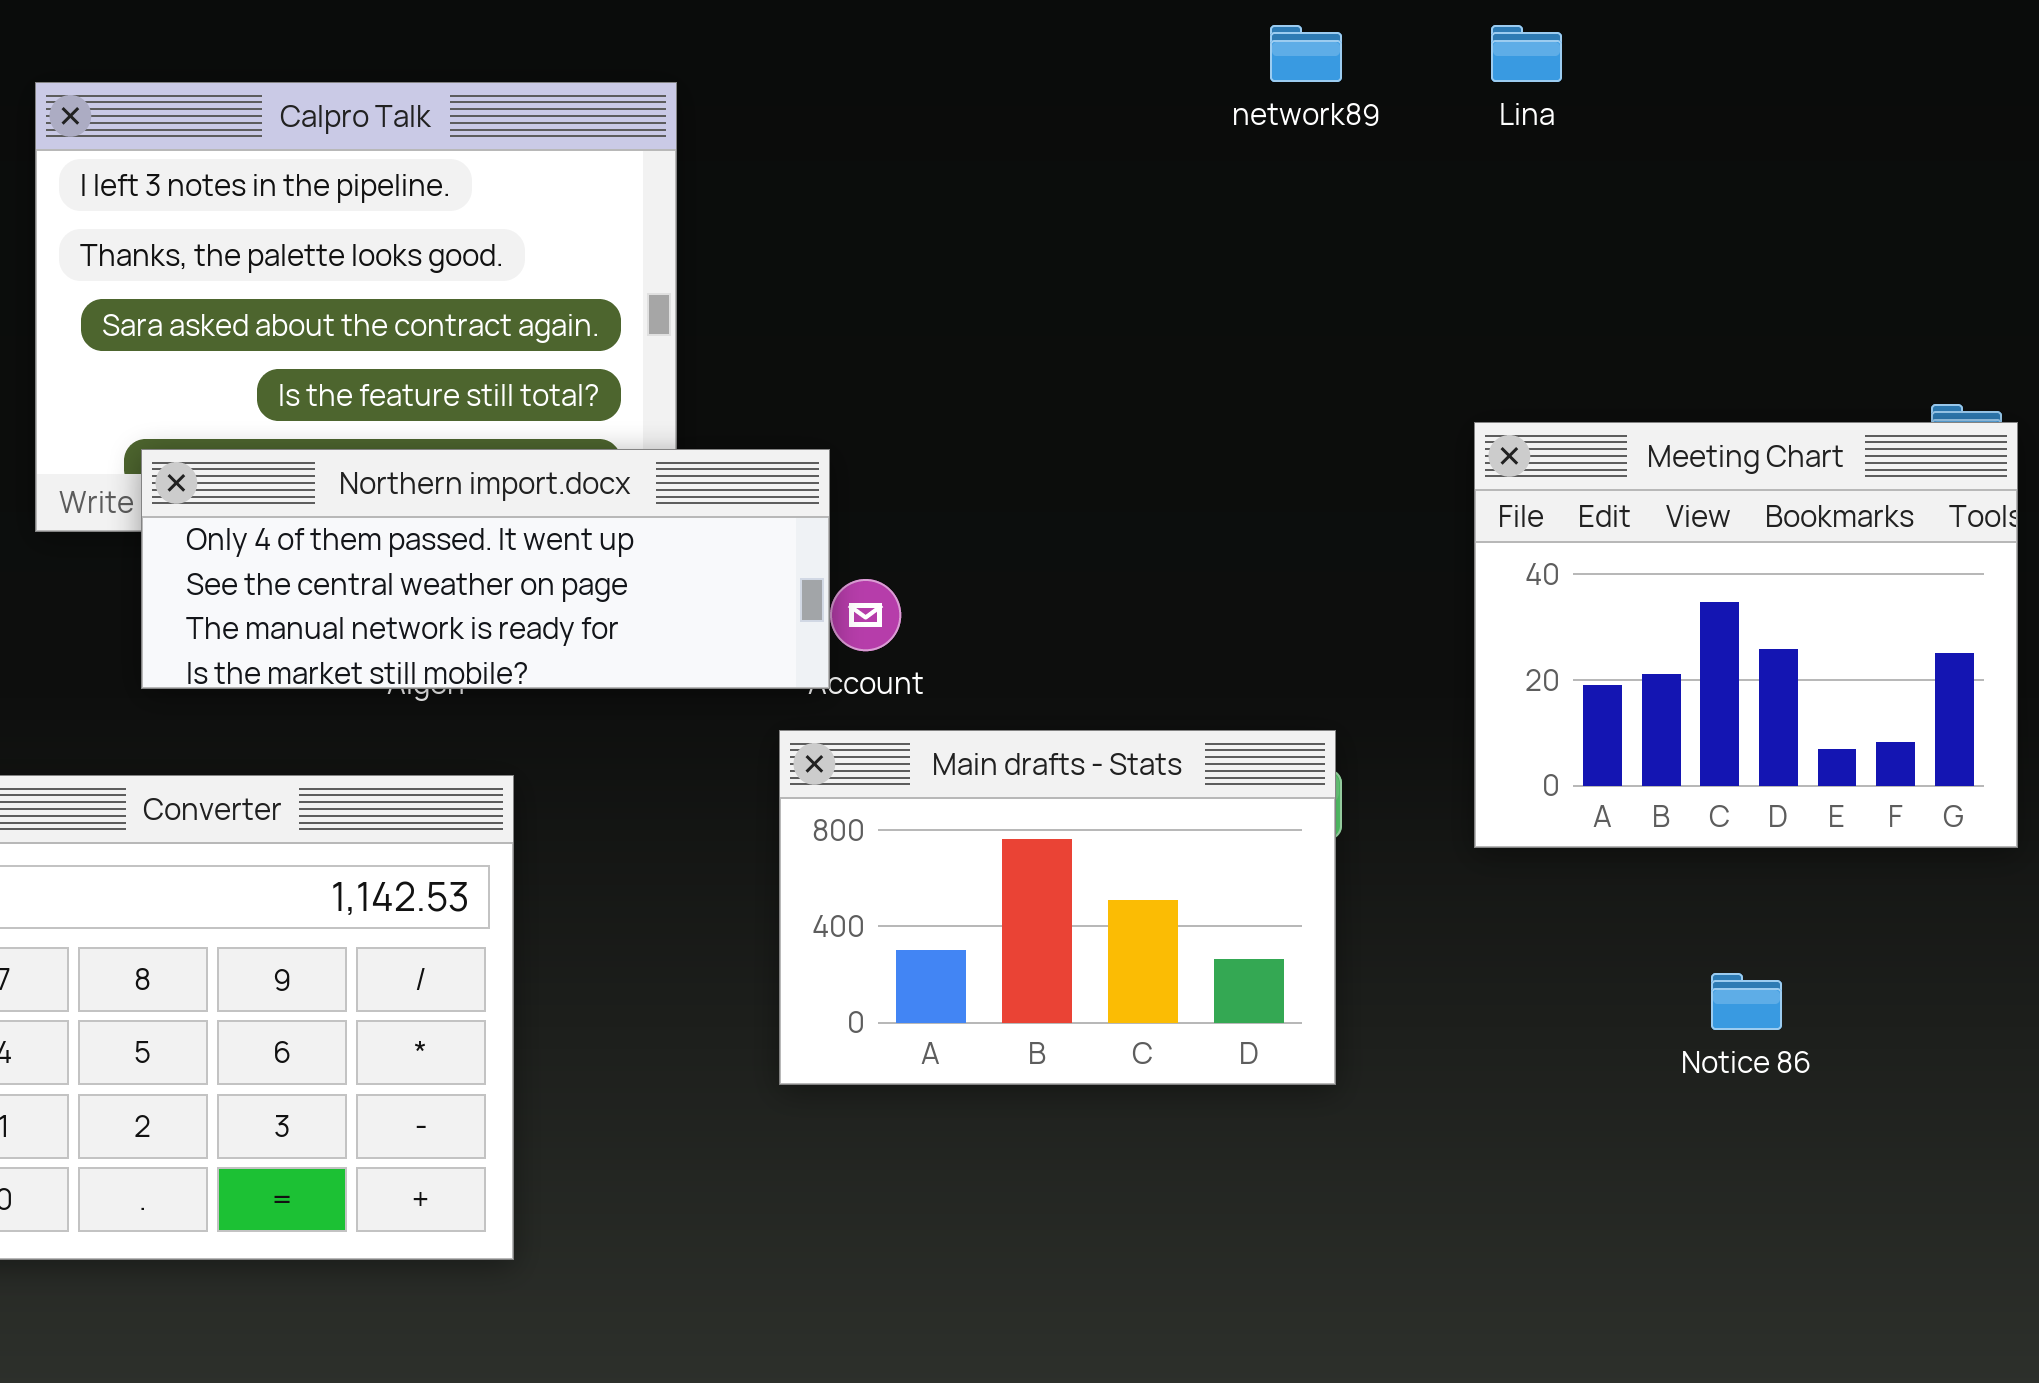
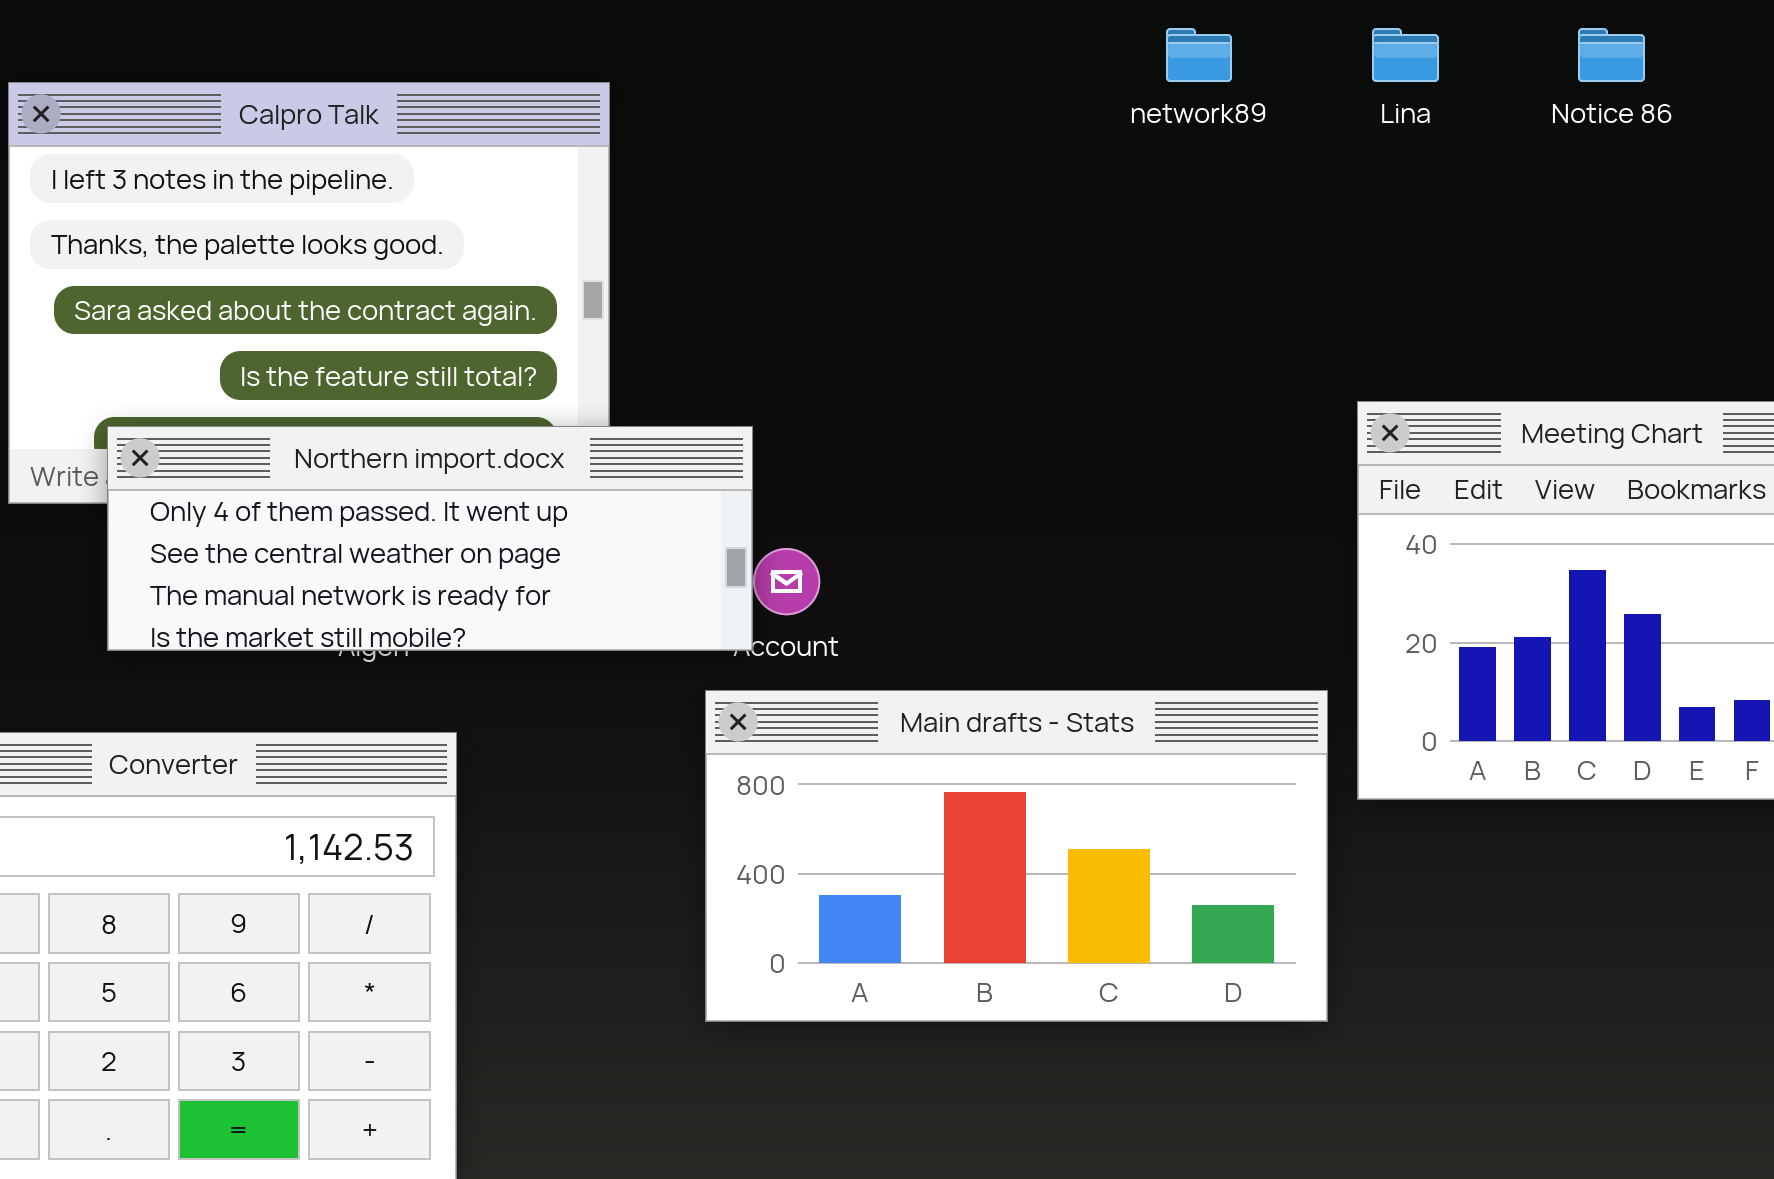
Main drafts - Stats: [779,730,1336,1085] -> [705,690,1328,1022], resized
Notice 86: [1711,973,1782,1030] -> [1578,28,1645,82], moved

